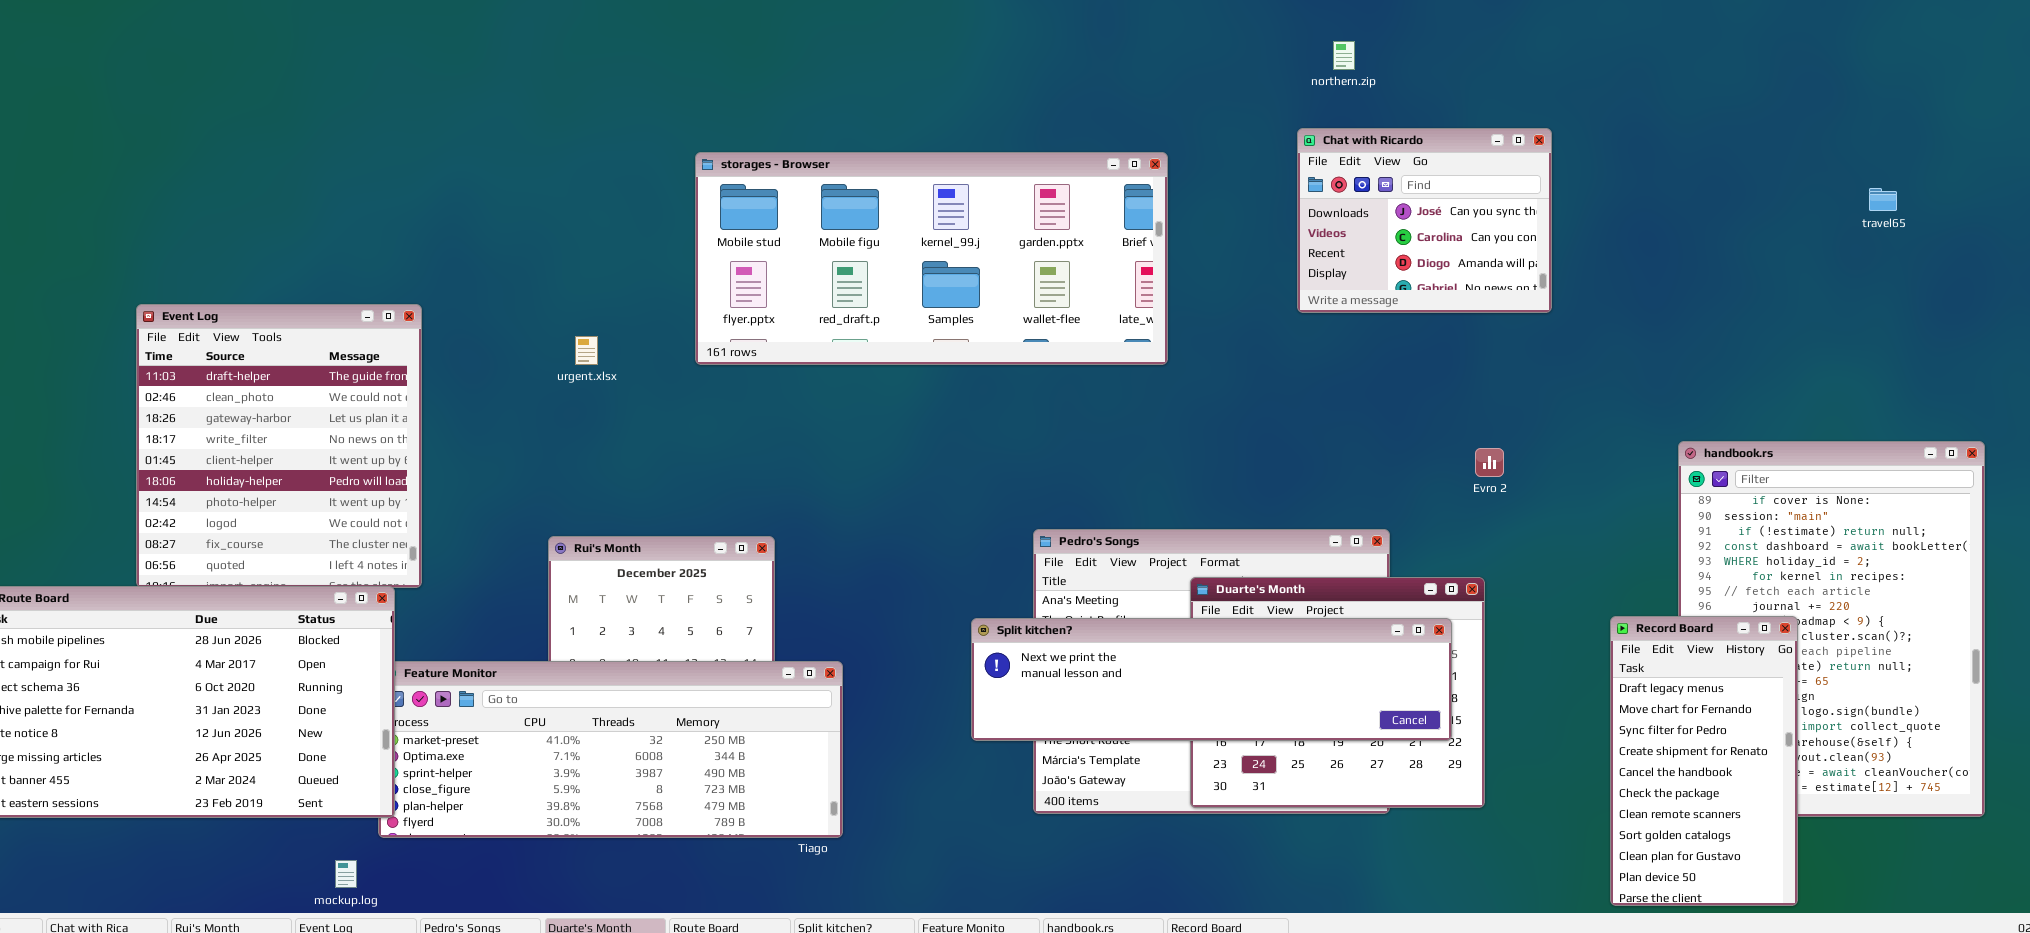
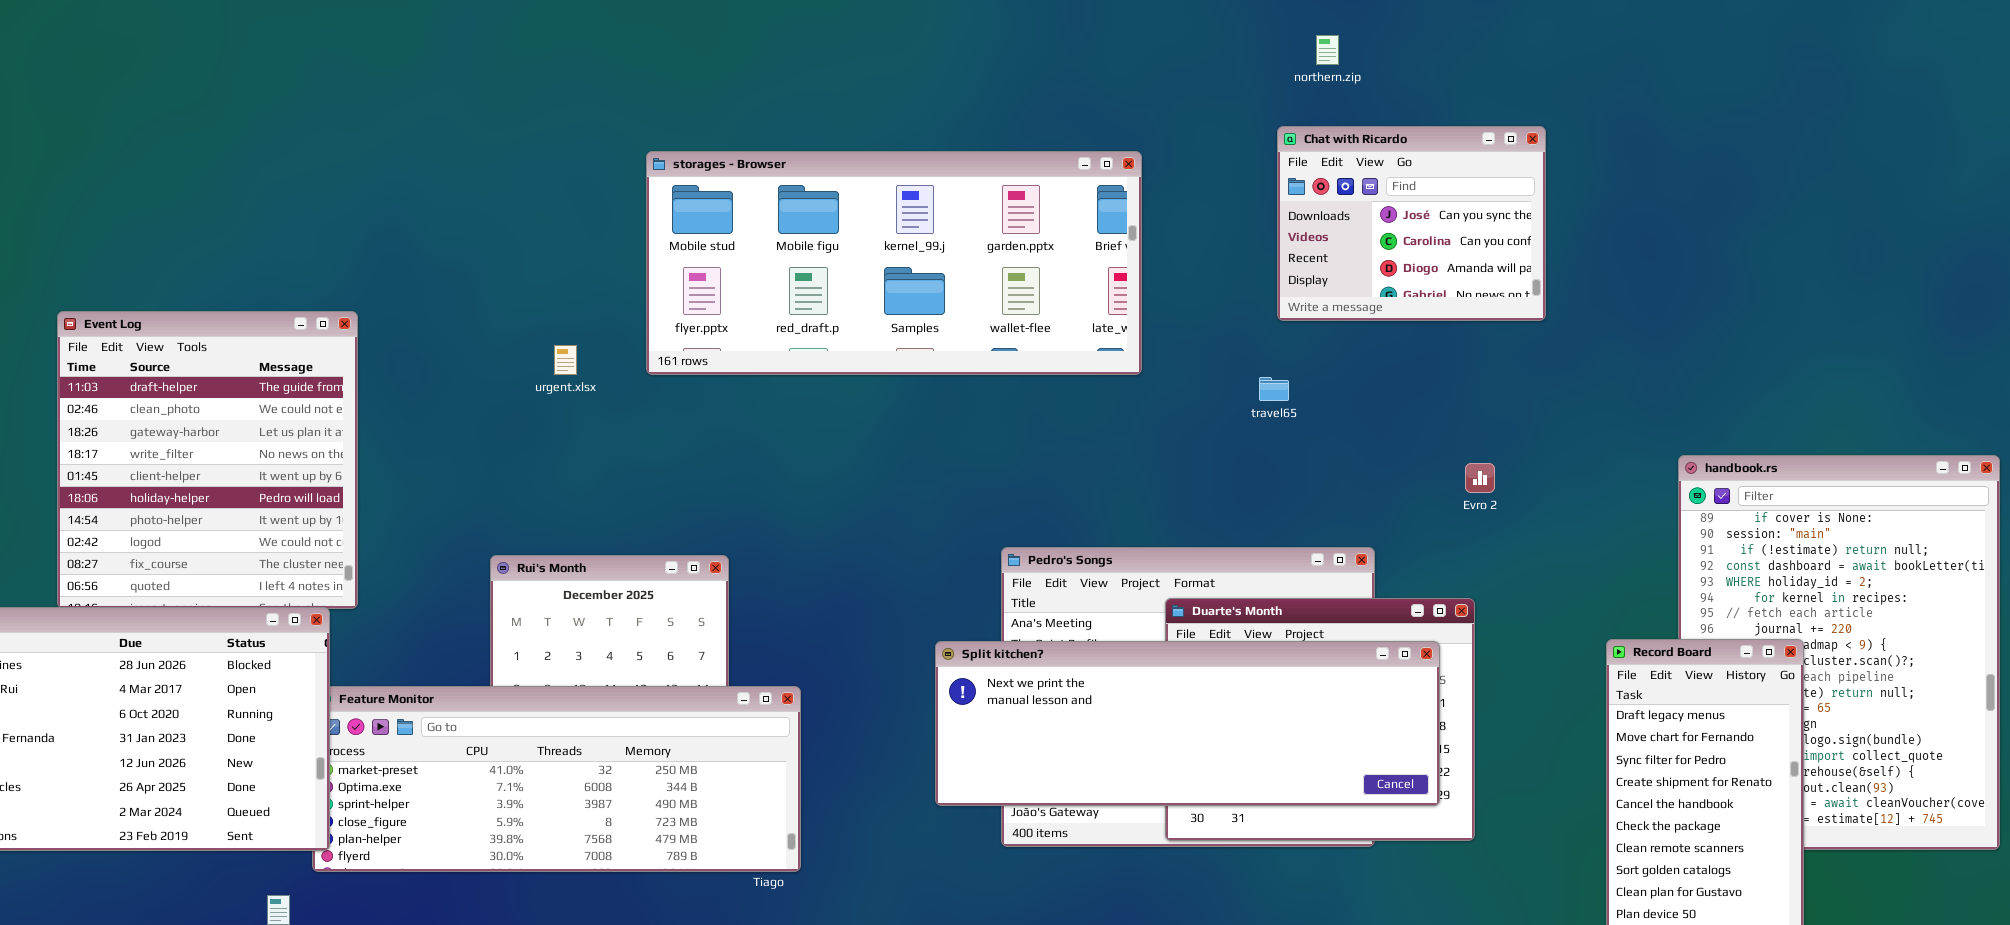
travel65: [1869,188,1897,211] -> [1259,377,1289,401], moved
urgent.xlsx: [575,336,598,365] -> [554,345,577,375], moved
Split kitchen?: [971,618,1452,741] -> [935,641,1440,806], resized

